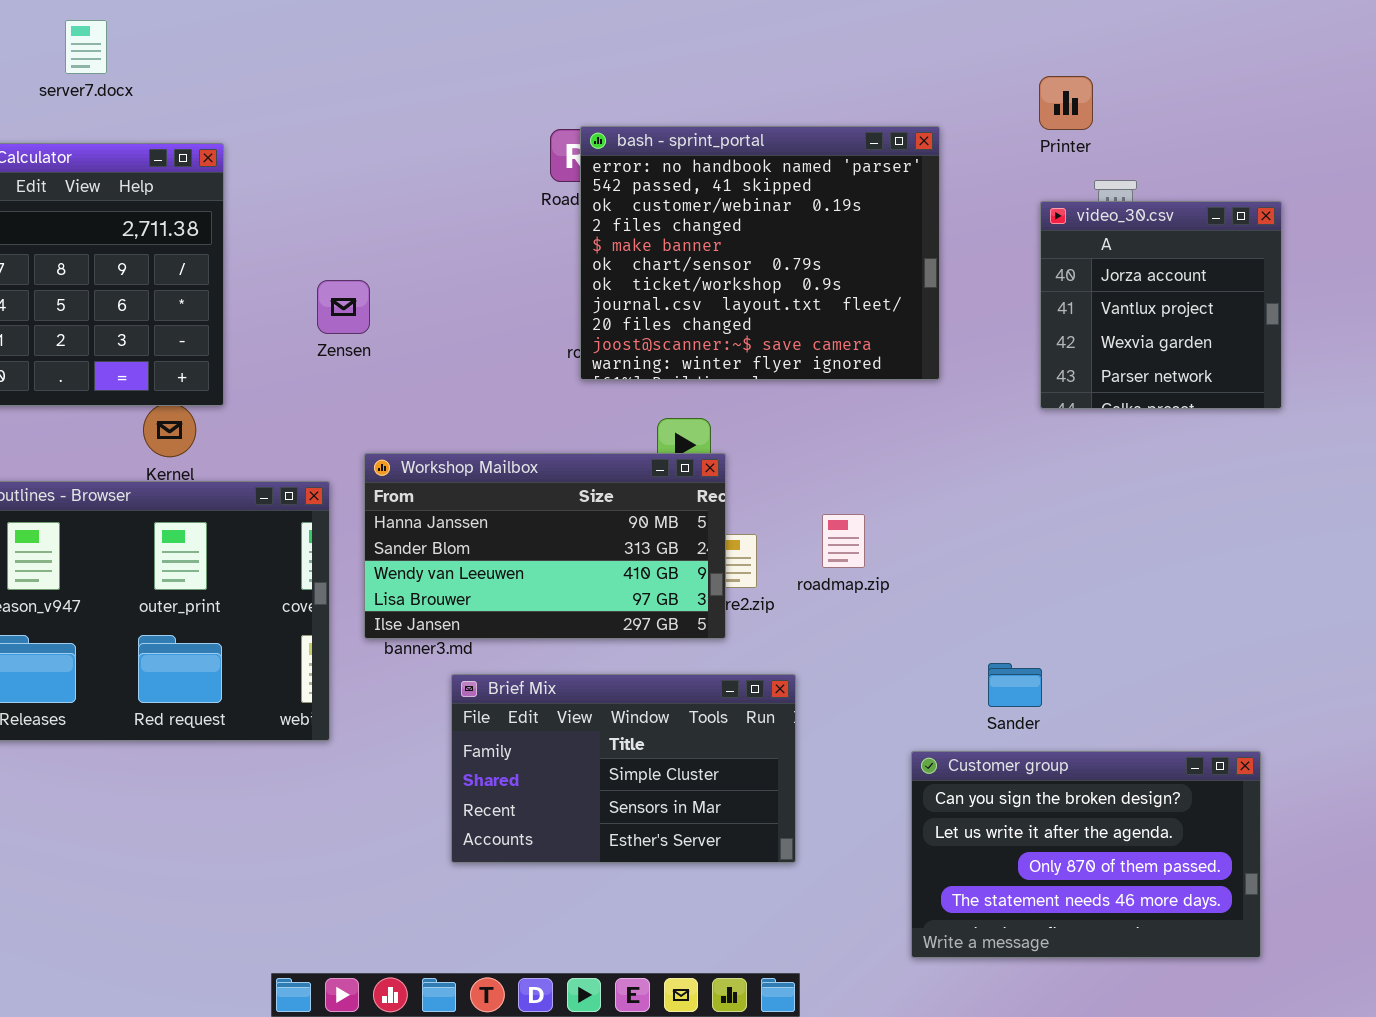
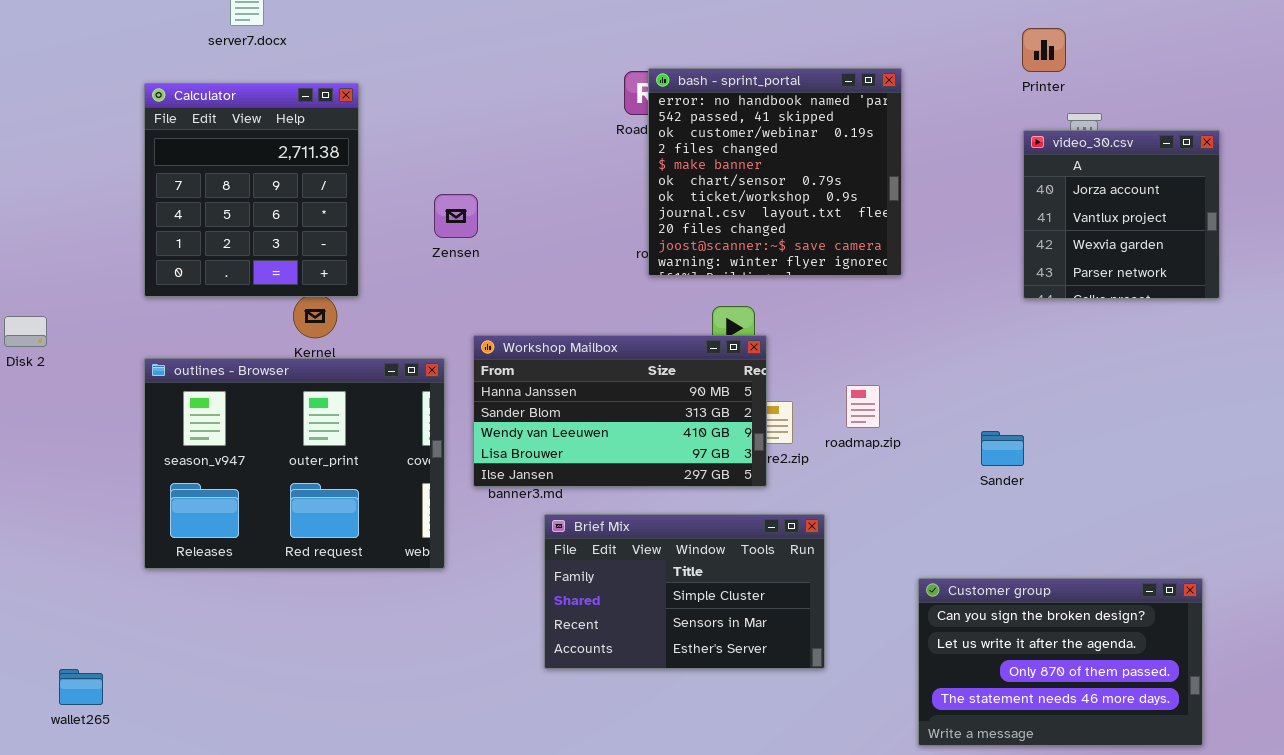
bash - sprint_portal: [580,126,940,380] -> [648,68,902,276], resized
Sander: [988,663,1042,707] -> [981,431,1024,466], moved

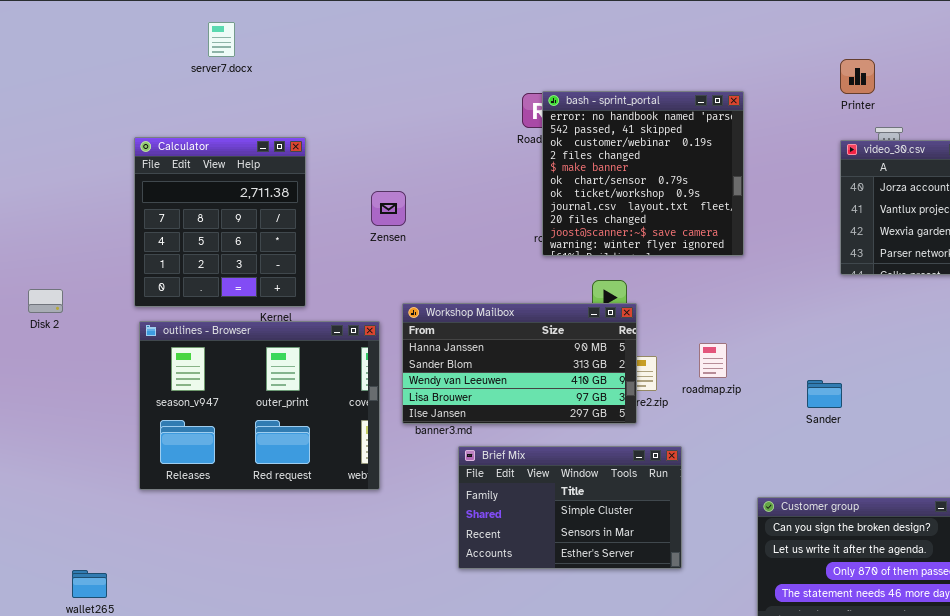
Calculator: [144,83,359,297] -> [134,137,306,307], moved

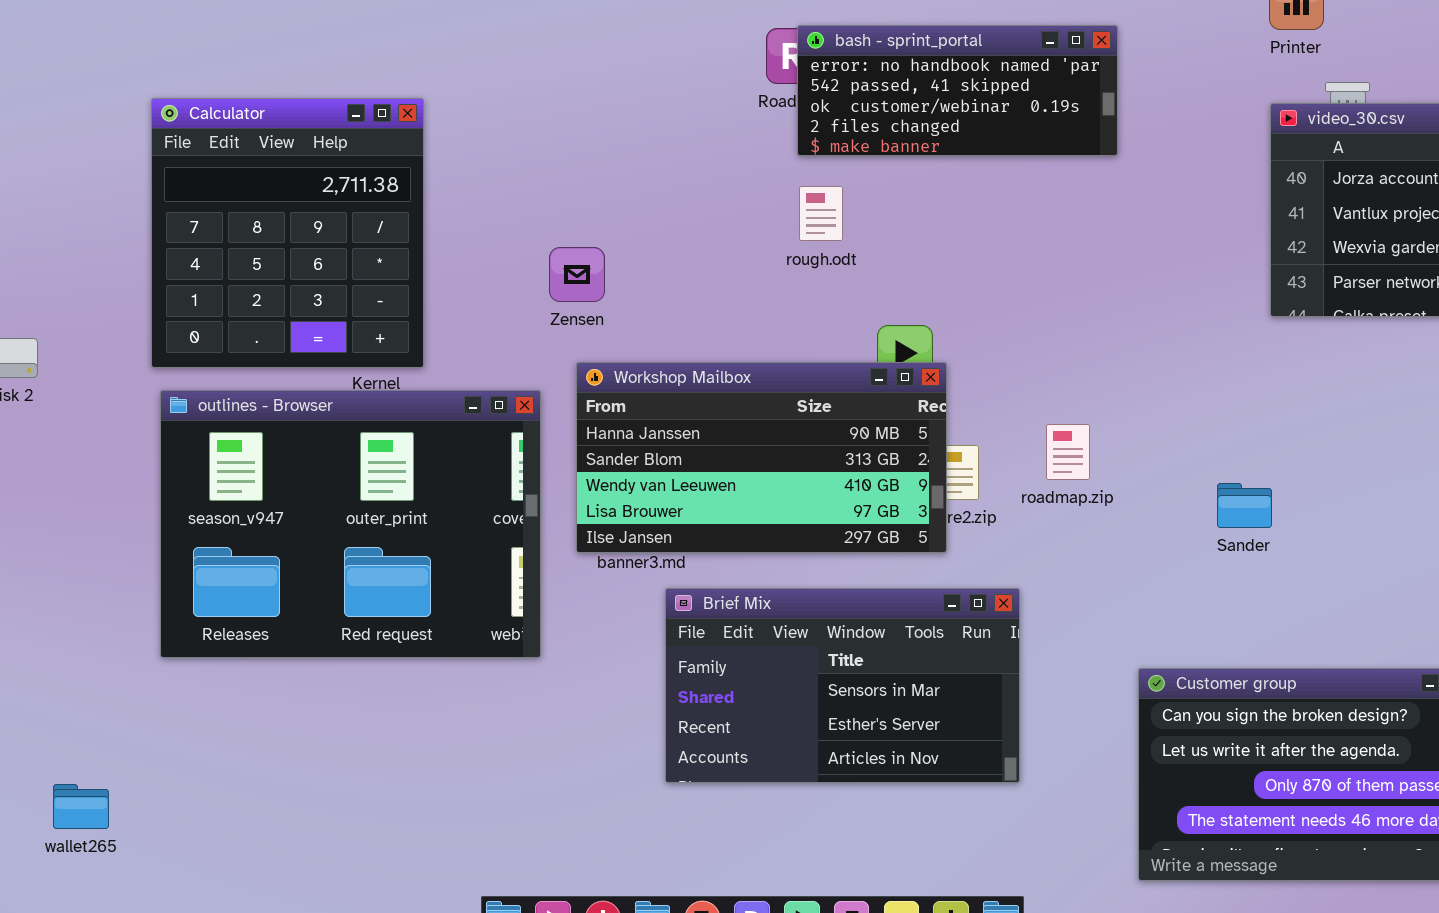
bash - sprint_portal: [542,91,744,256] -> [797,25,1118,156], resized
Zensen: [371,191,406,226] -> [549,247,605,302], moved
Brief Mix: [458,446,682,569] -> [665,588,1020,783], scrolled down 1 row

